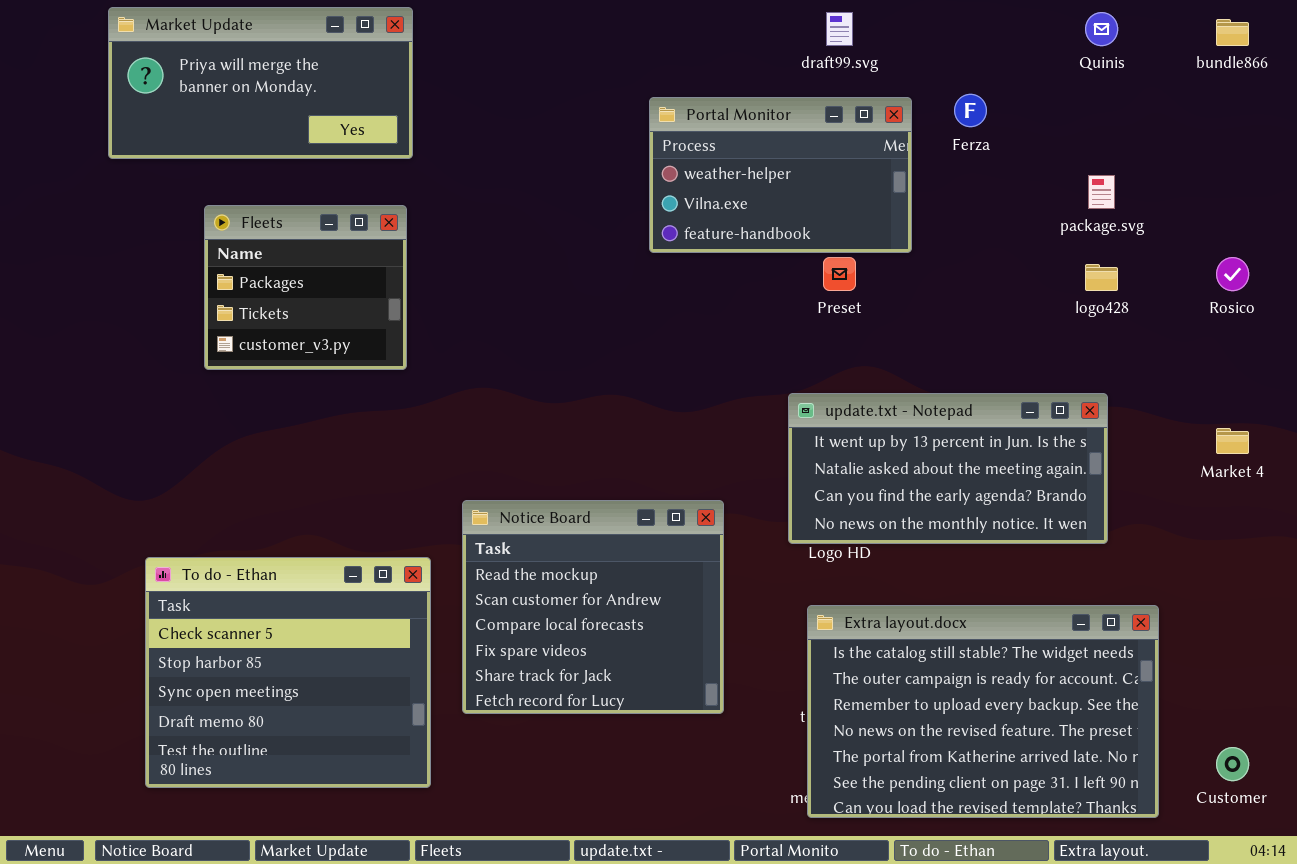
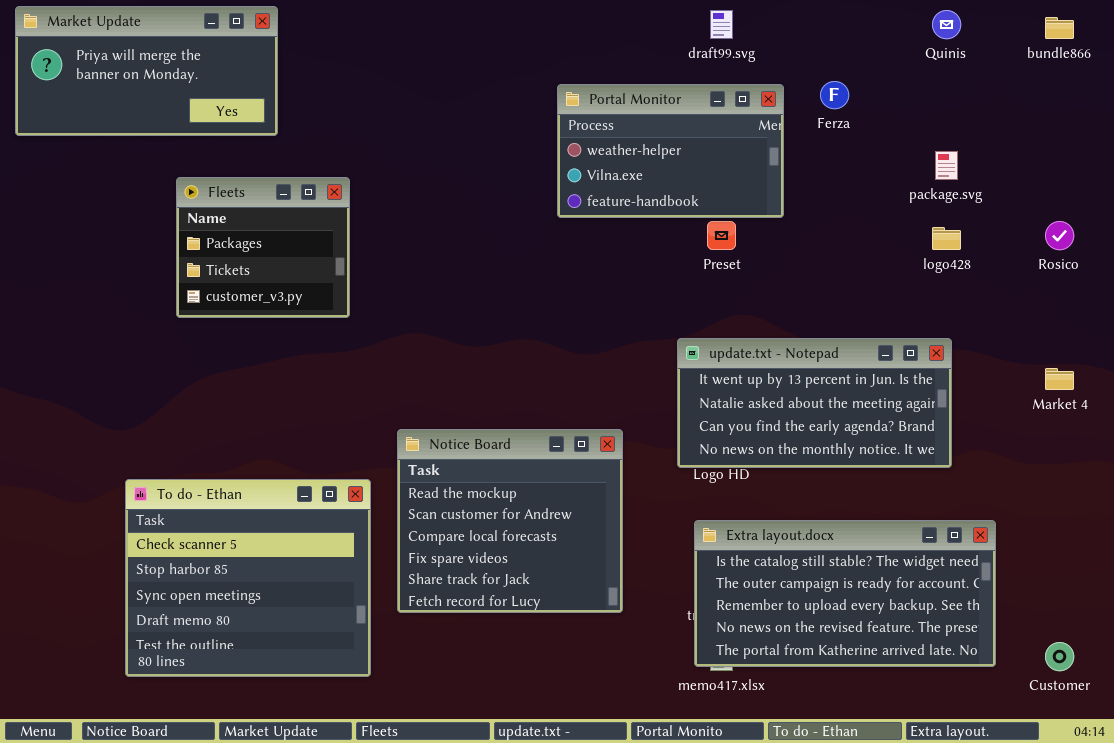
Market Update: [108,7,413,159] -> [15,6,278,136], moved
Extra layout.docx: [807,605,1159,818] -> [694,520,996,667], resized

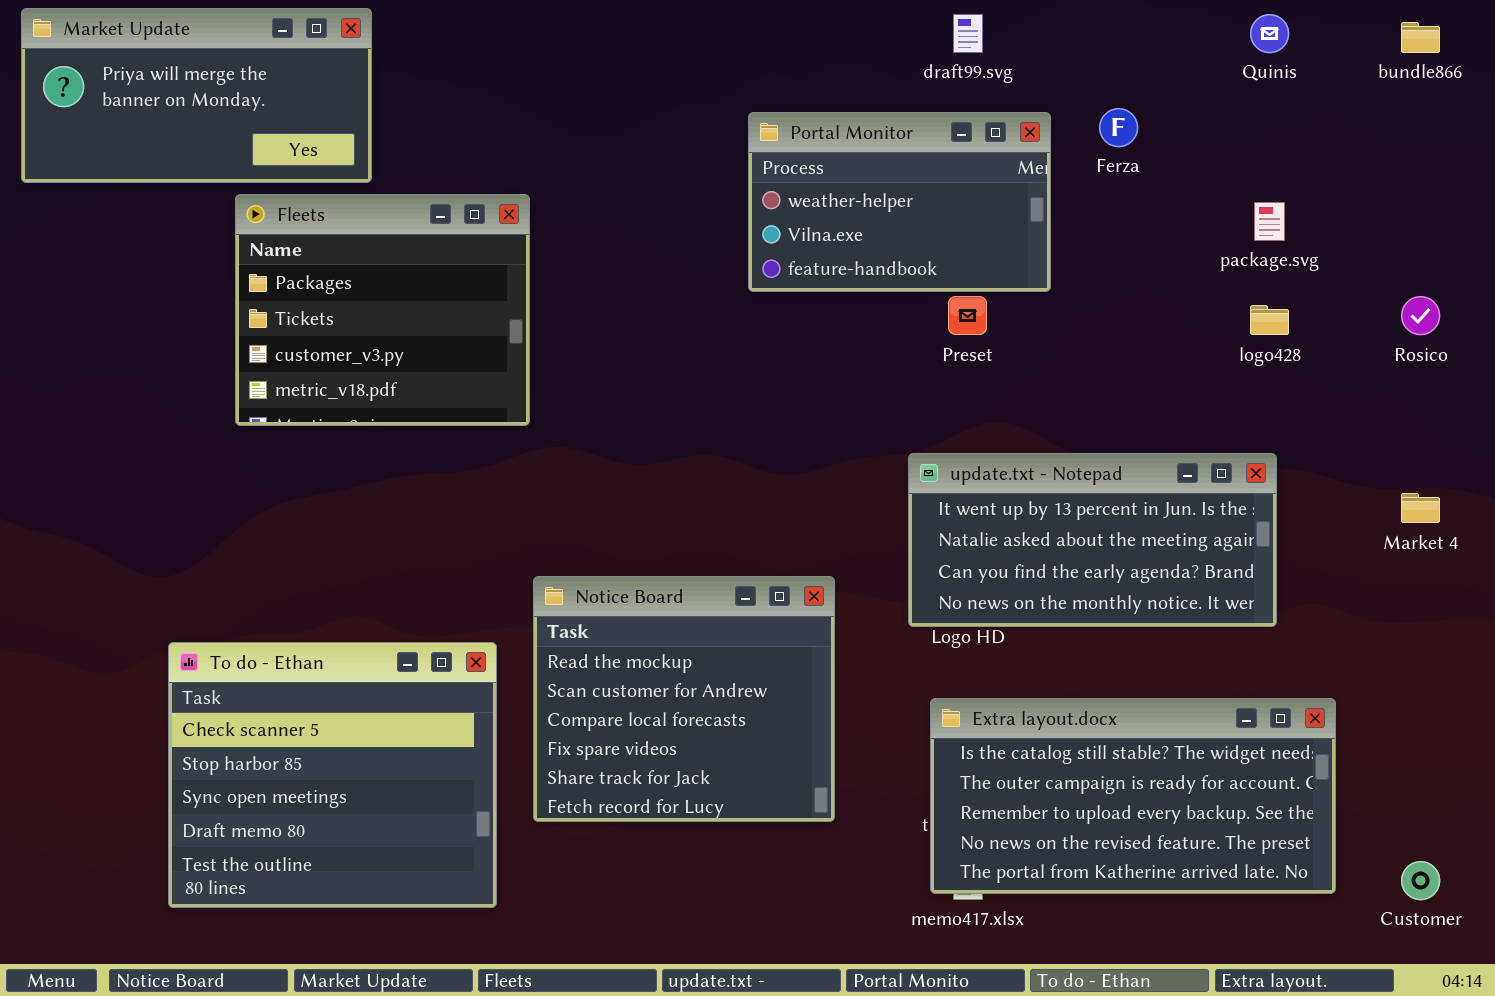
Fleets: [176,177,350,318] -> [235,194,530,426], resized

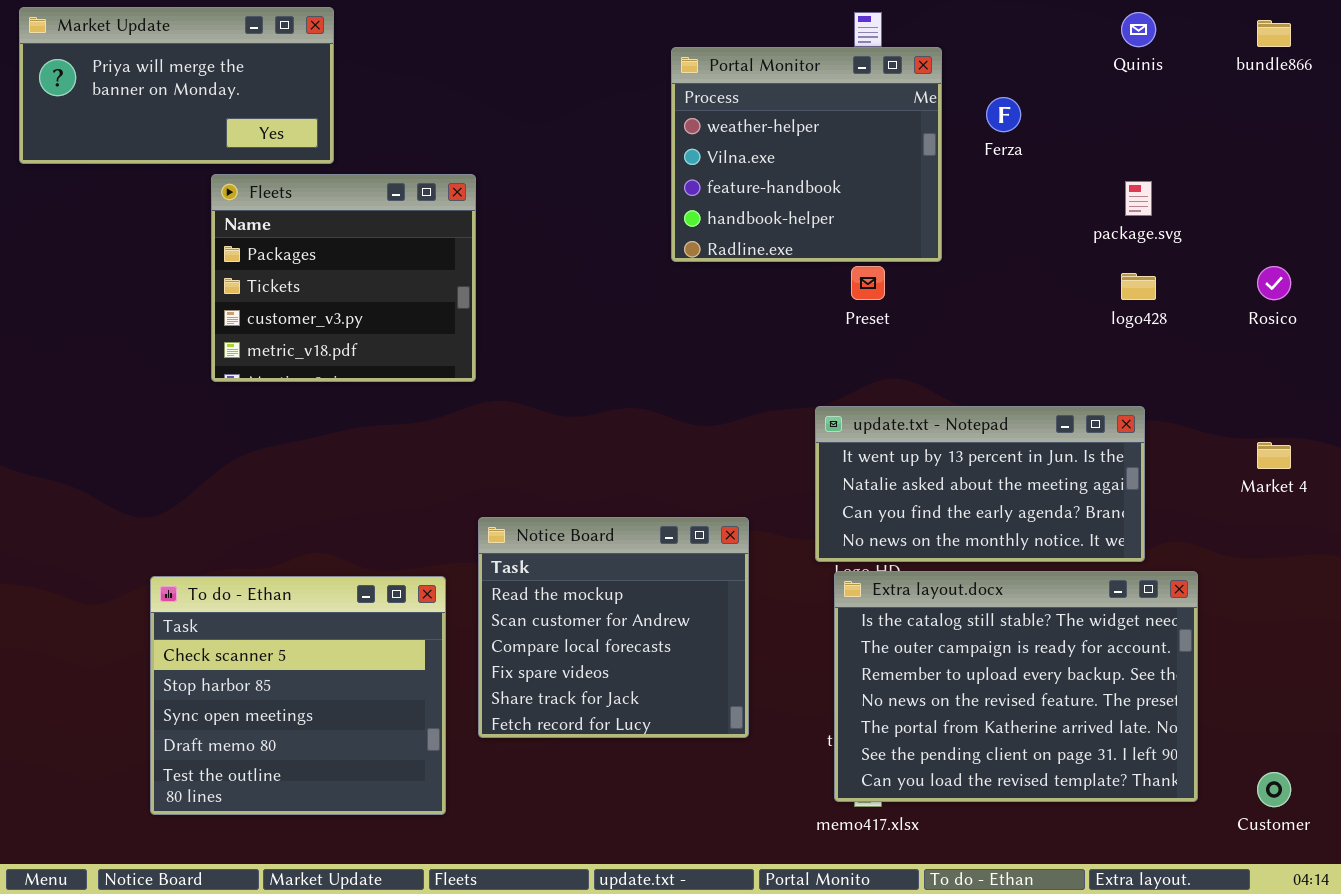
Portal Monitor: [748,112,1051,292] -> [671,47,942,262], resized
Extra layout.docx: [930,698,1336,894] -> [834,571,1198,802], resized

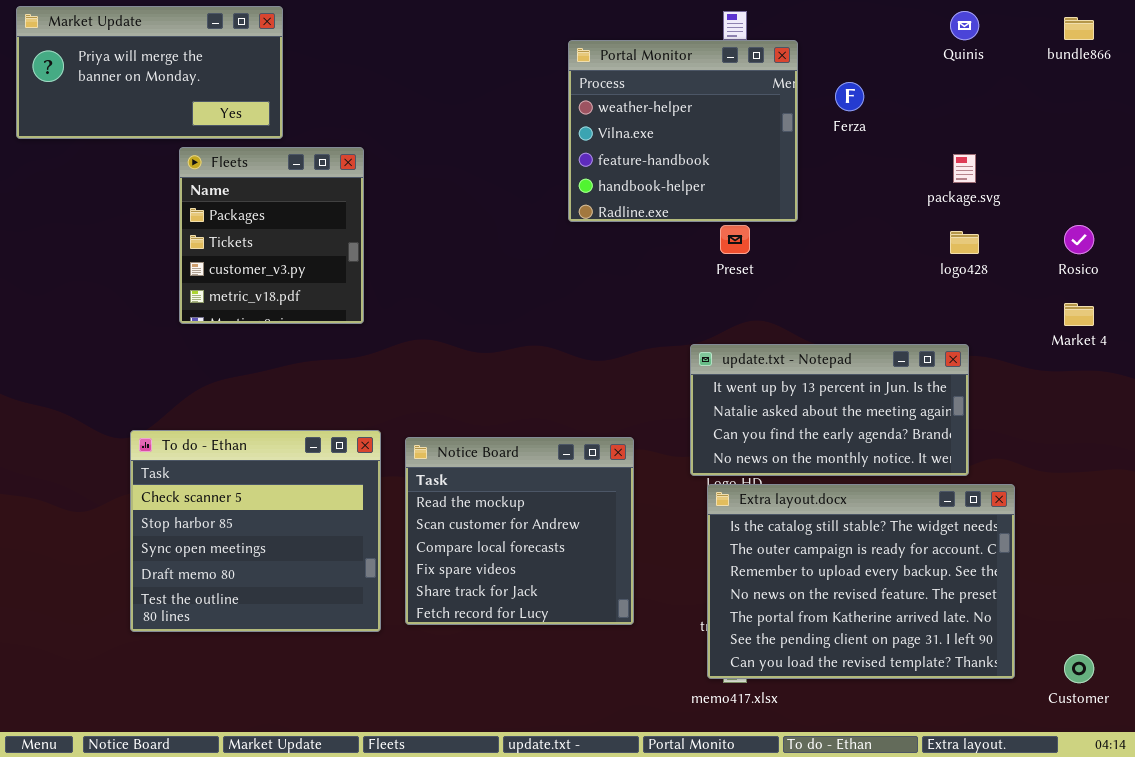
Fleets: [211,174,476,382] -> [179,147,364,324], resized
Market 4: [1257,442,1291,469] -> [1064,303,1094,326], moved
To do - Ethan: [150,576,446,815] -> [130,430,381,632], moved

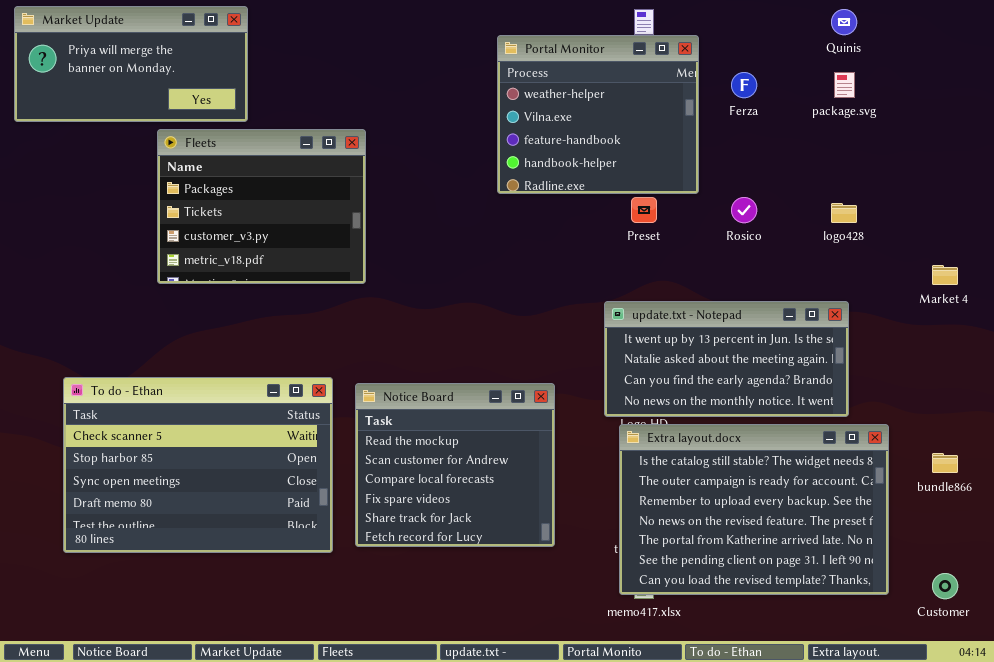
bundle866: [1064,17,1094,40] -> [932,453,958,473], moved
Fleets: [179,147,364,324] -> [157,129,366,284], resized
package.svg: [953,154,976,183] -> [834,72,855,98], moved
Rosico: [1064,225,1094,254] -> [731,197,757,223], moved
To do - Ethan: [130,430,381,632] -> [63,377,333,553], resized

